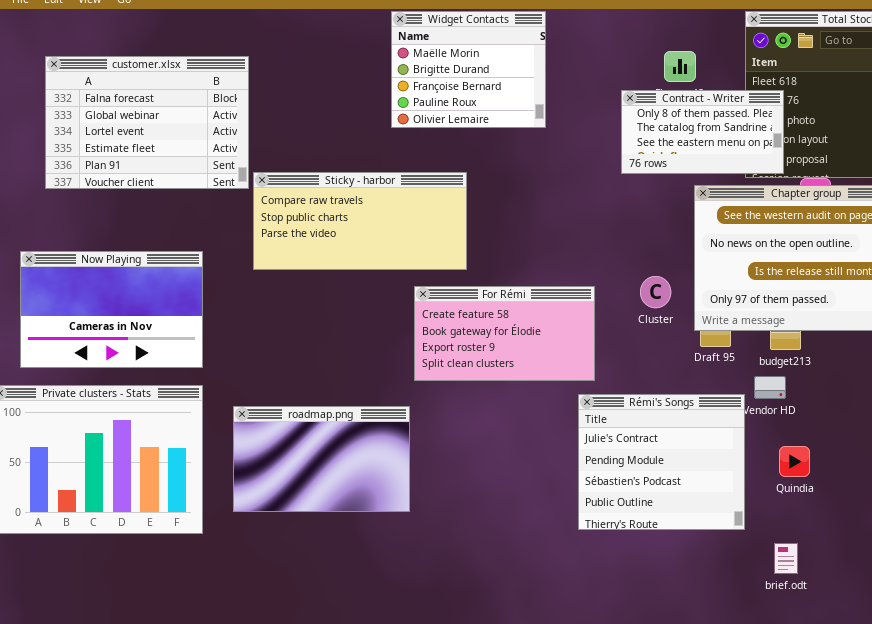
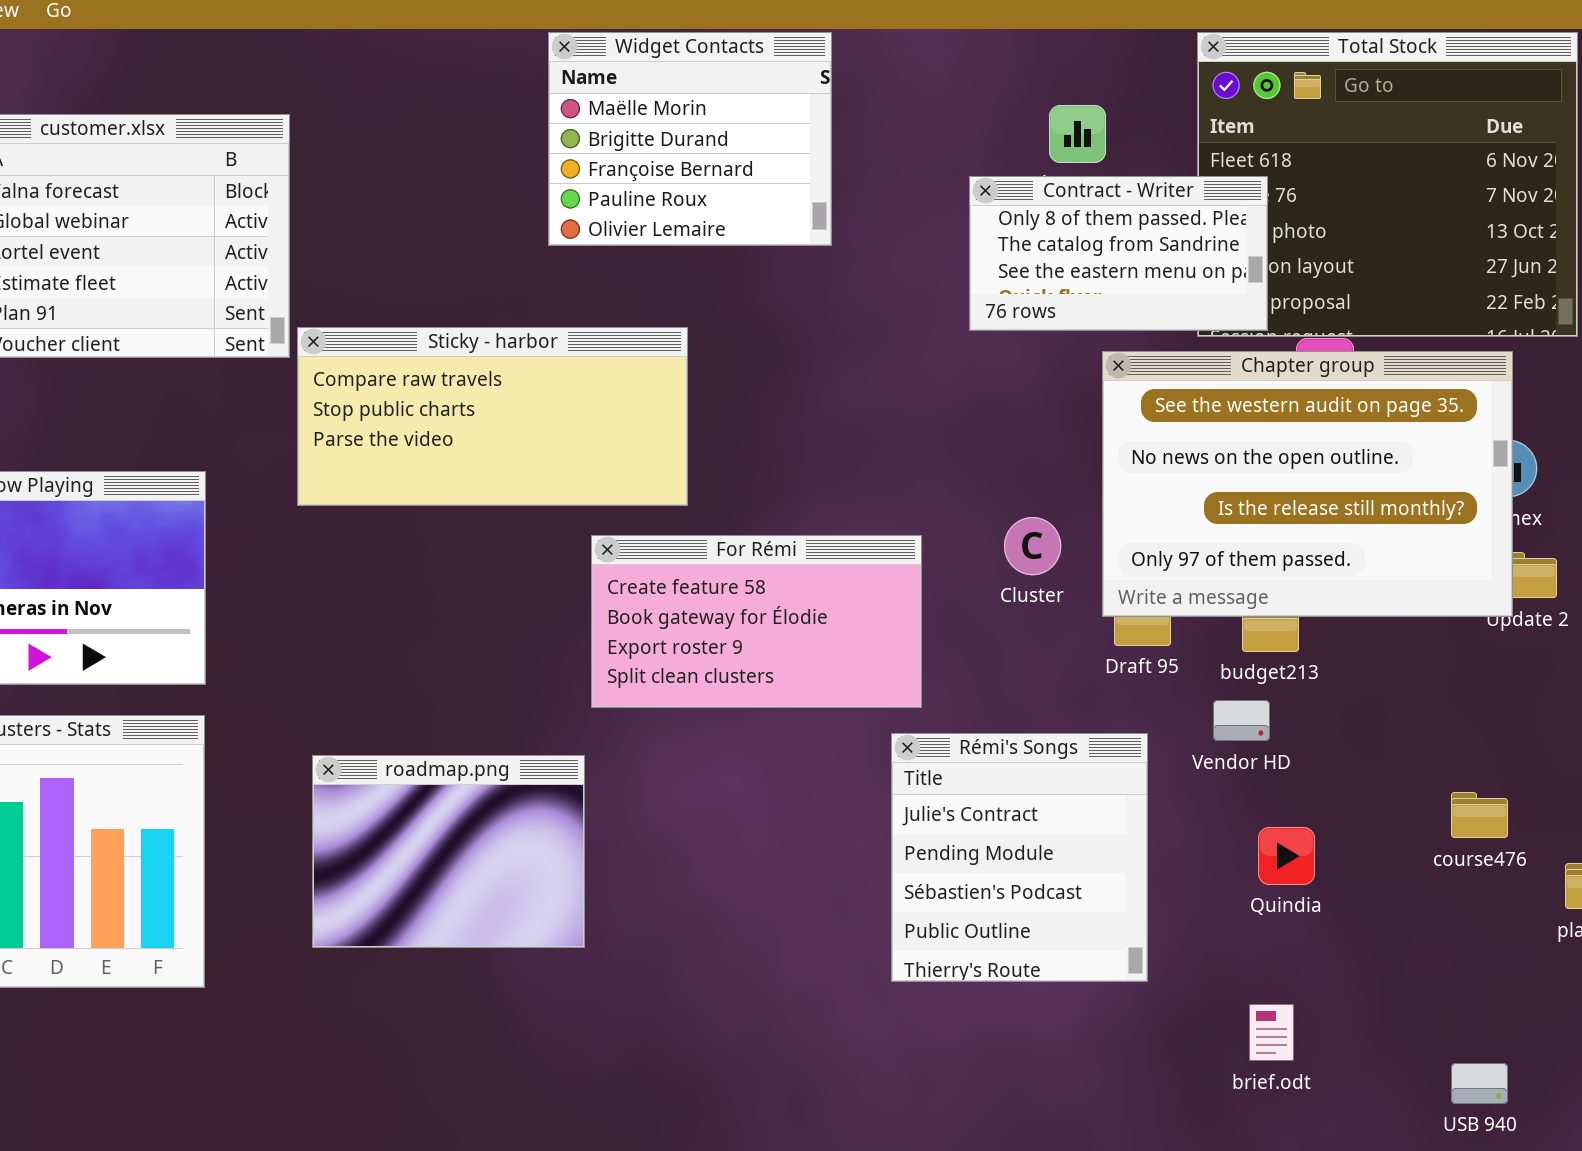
Rémi's Songs: [578,394,745,530] -> [891,733,1148,982], resized
roadmap.png: [233,406,410,512] -> [312,755,585,948], resized

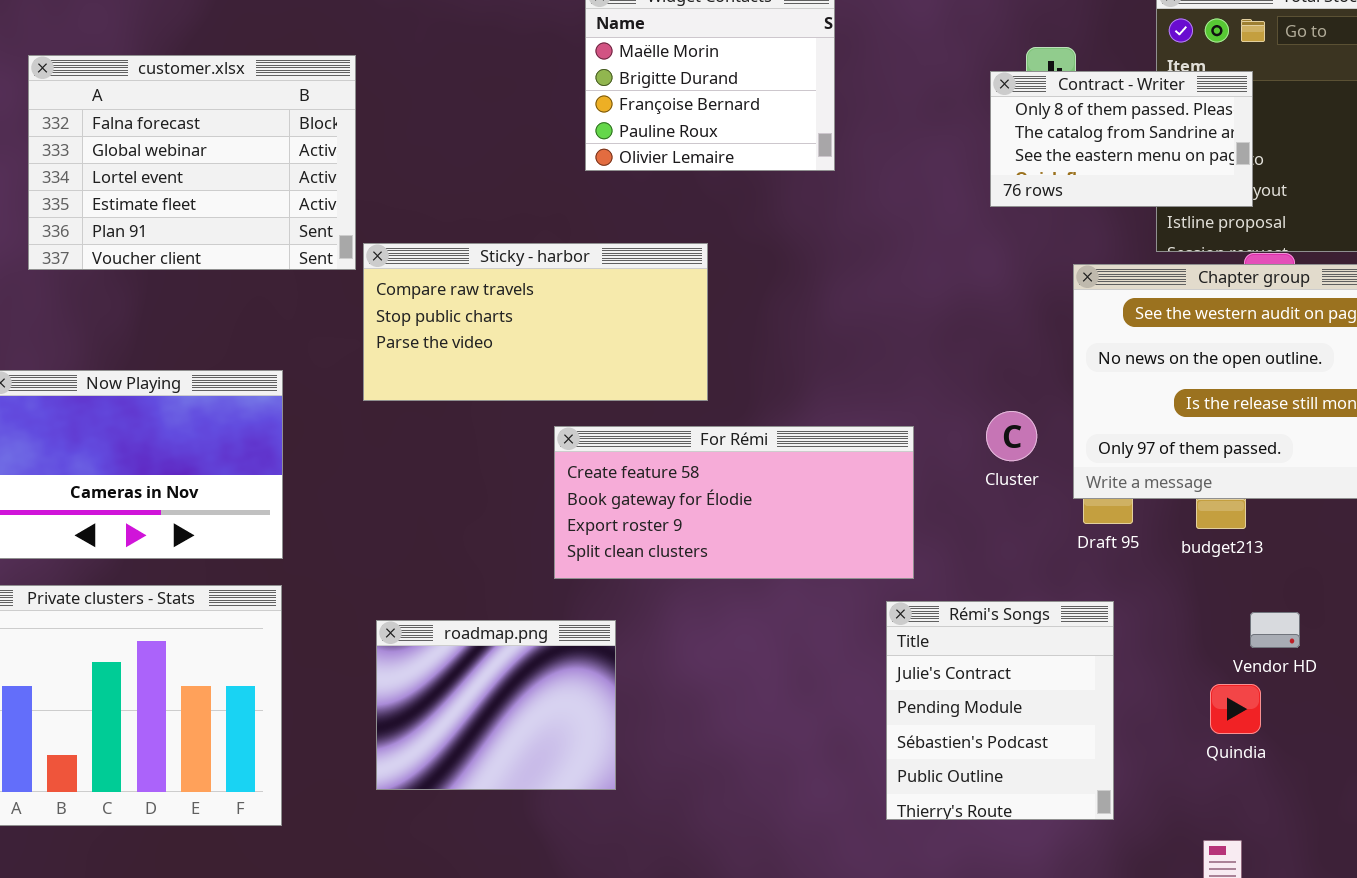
Contract - Writer: [969,176,1268,331] -> [990,71,1253,207], moved
For Rémi: [591,535,922,708] -> [554,426,914,579], resized
Vendor HD: [1213,700,1270,741] -> [1250,612,1300,648], moved

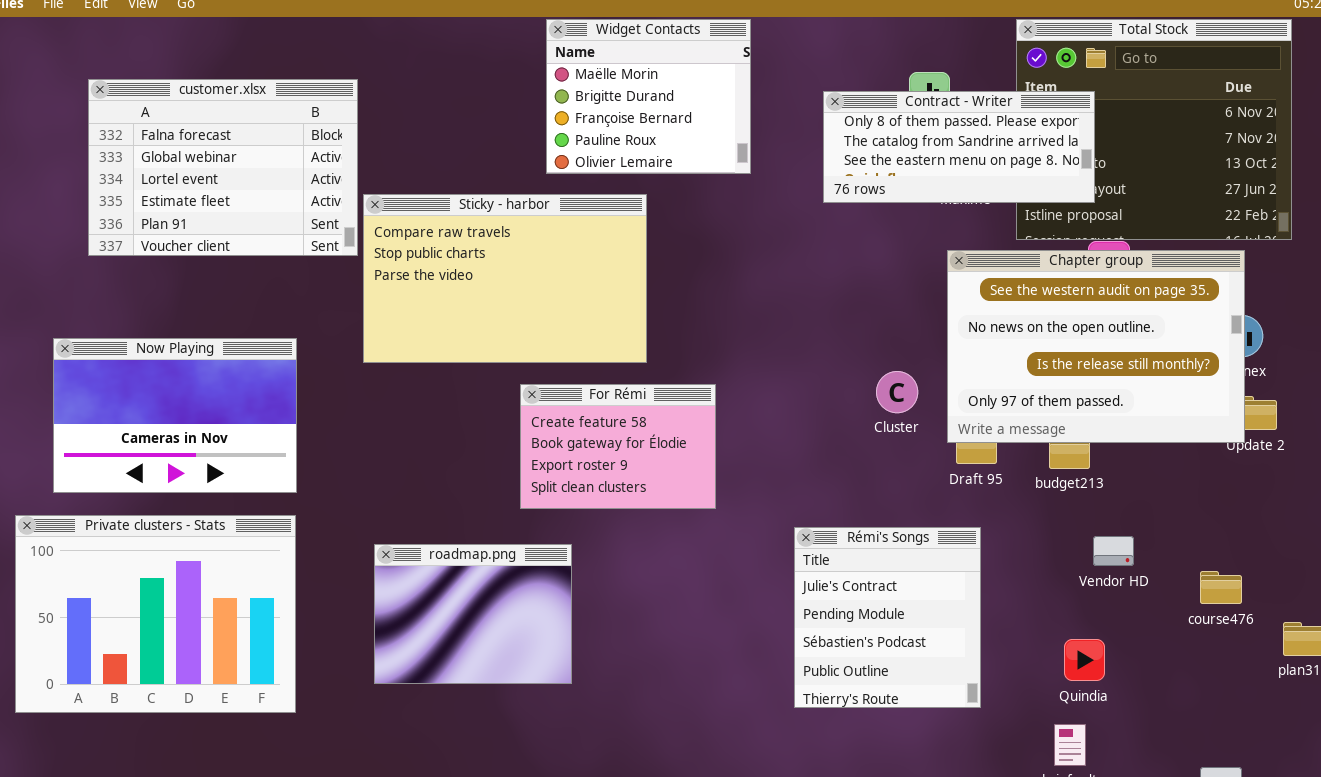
Contract - Writer: [990,71,1253,207] -> [823,91,1095,203], resized
Sticky - harbor: [363,243,708,401] -> [363,194,647,363], resized
For Rémi: [554,426,914,579] -> [520,384,716,509], resized
Quindia: [1210,684,1261,734] -> [1064,639,1105,681], moved

